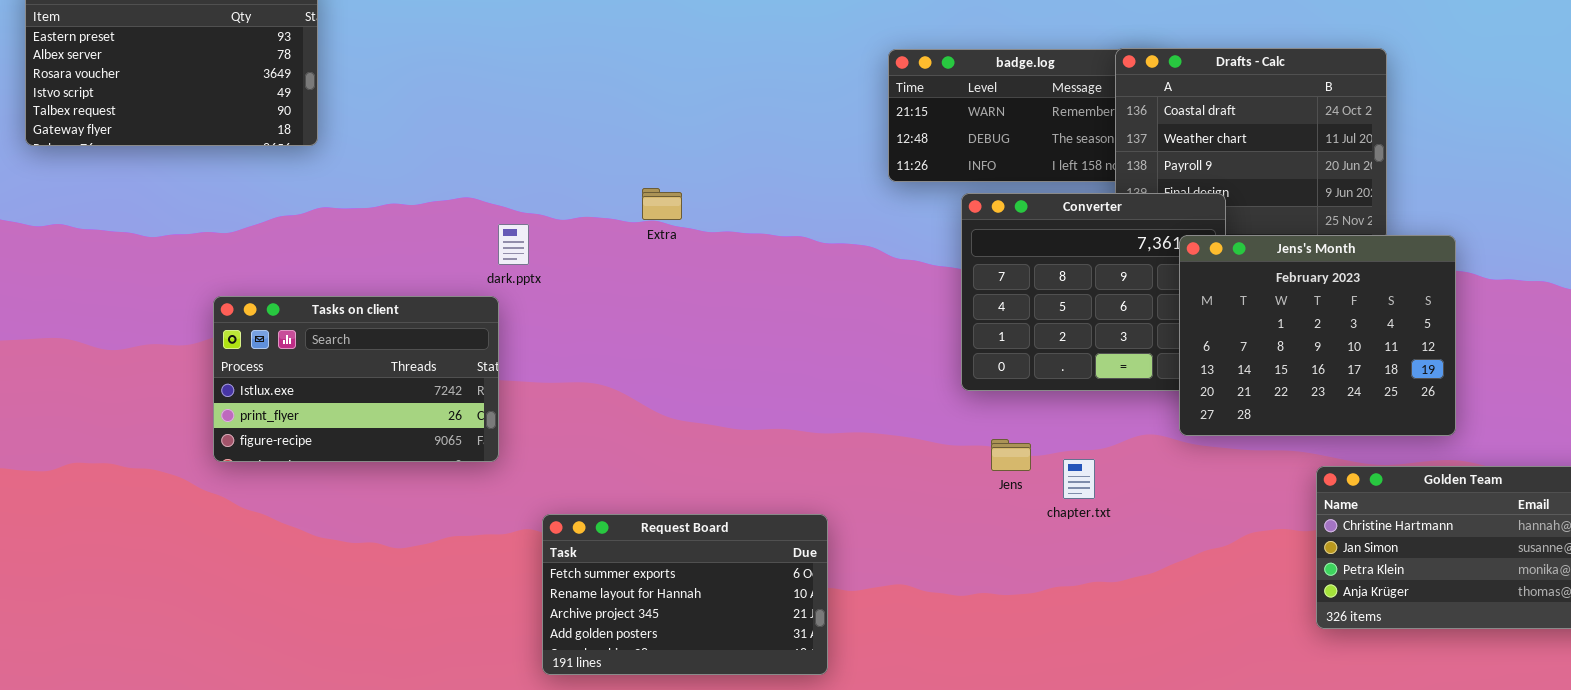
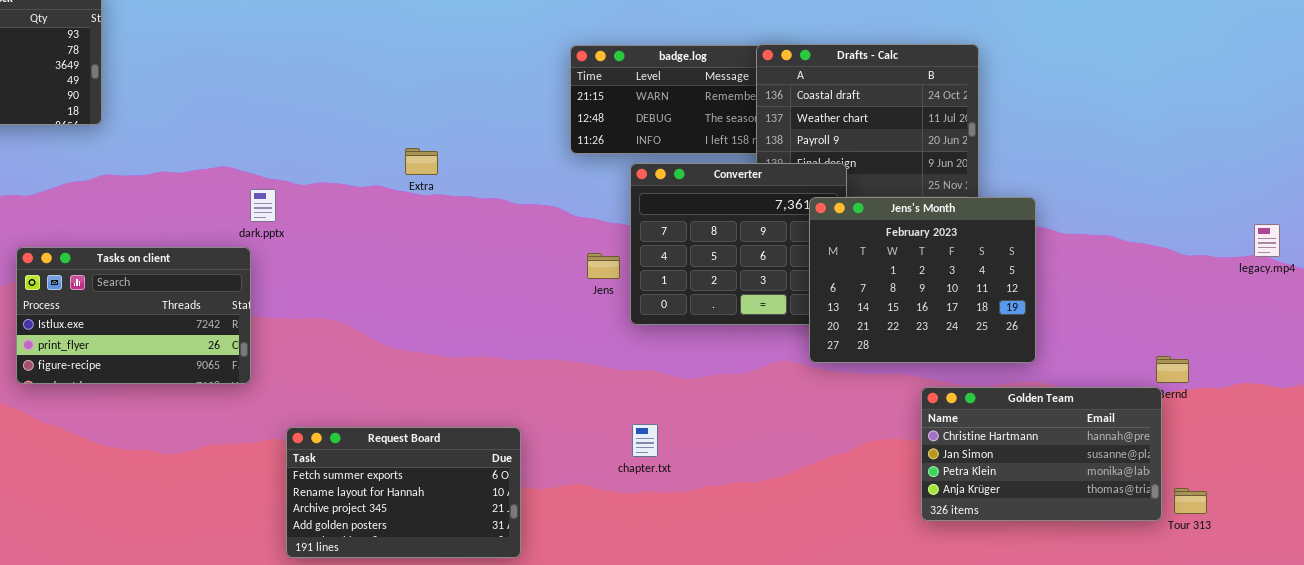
Extra: [642,188,682,220] -> [405,148,438,175], moved
Jens: [991,439,1031,471] -> [587,253,620,279], moved
chapter.txt: [1063,459,1095,499] -> [632,424,658,457], moved

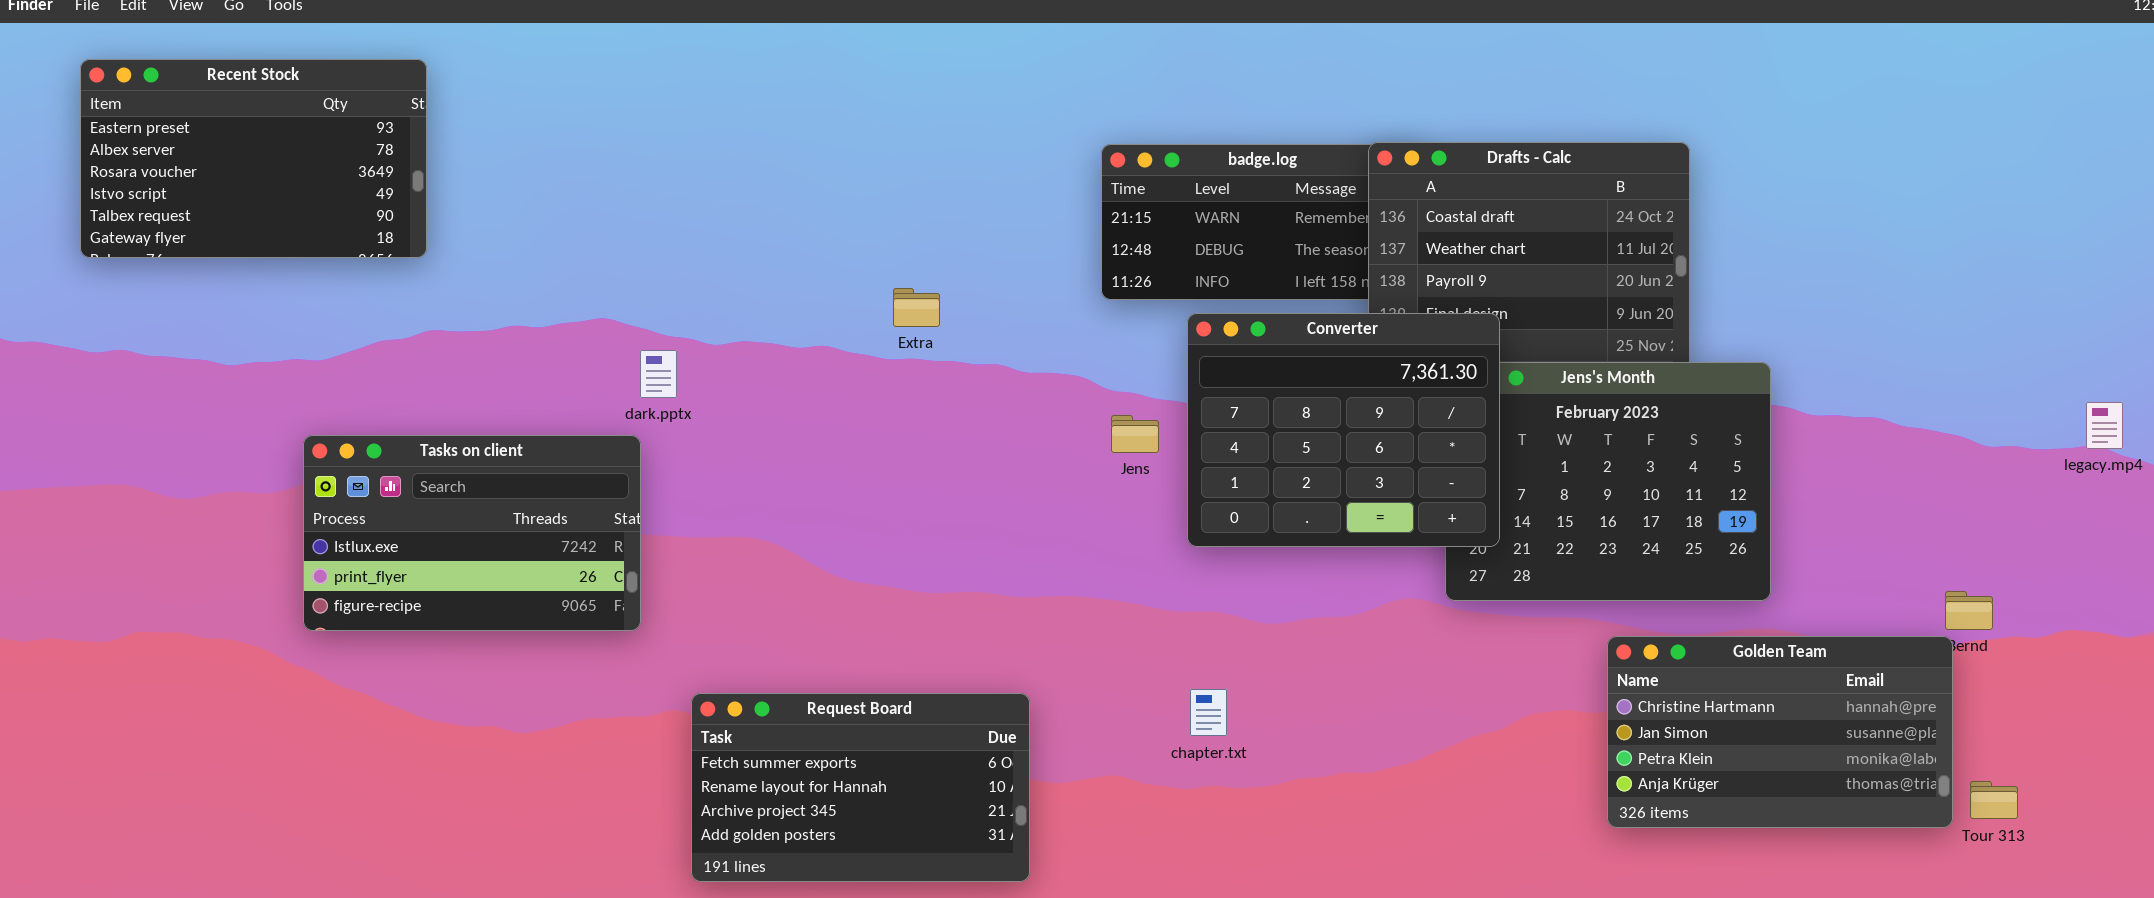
Extra: [405,148,438,175] -> [893,288,940,327], moved
Converter: [630,163,847,325] -> [1187,313,1500,547], raised
Jens: [587,253,620,279] -> [1111,415,1159,453], moved

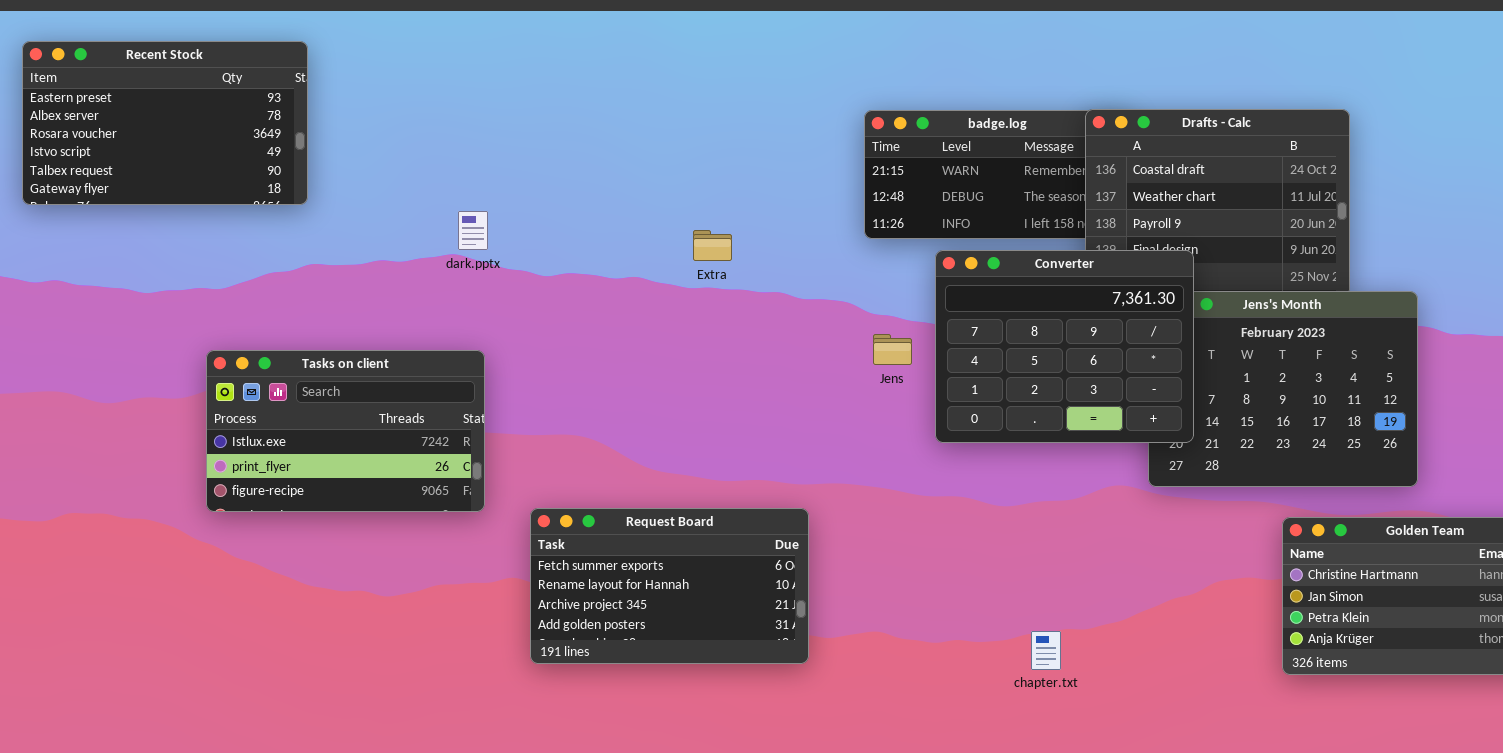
dark.pptx: [640,350,677,398] -> [458,211,488,250], moved
chapter.txt: [1190,689,1227,736] -> [1031,631,1061,670], moved
Request Board: [691,693,1030,882] -> [530,508,809,664], moved

